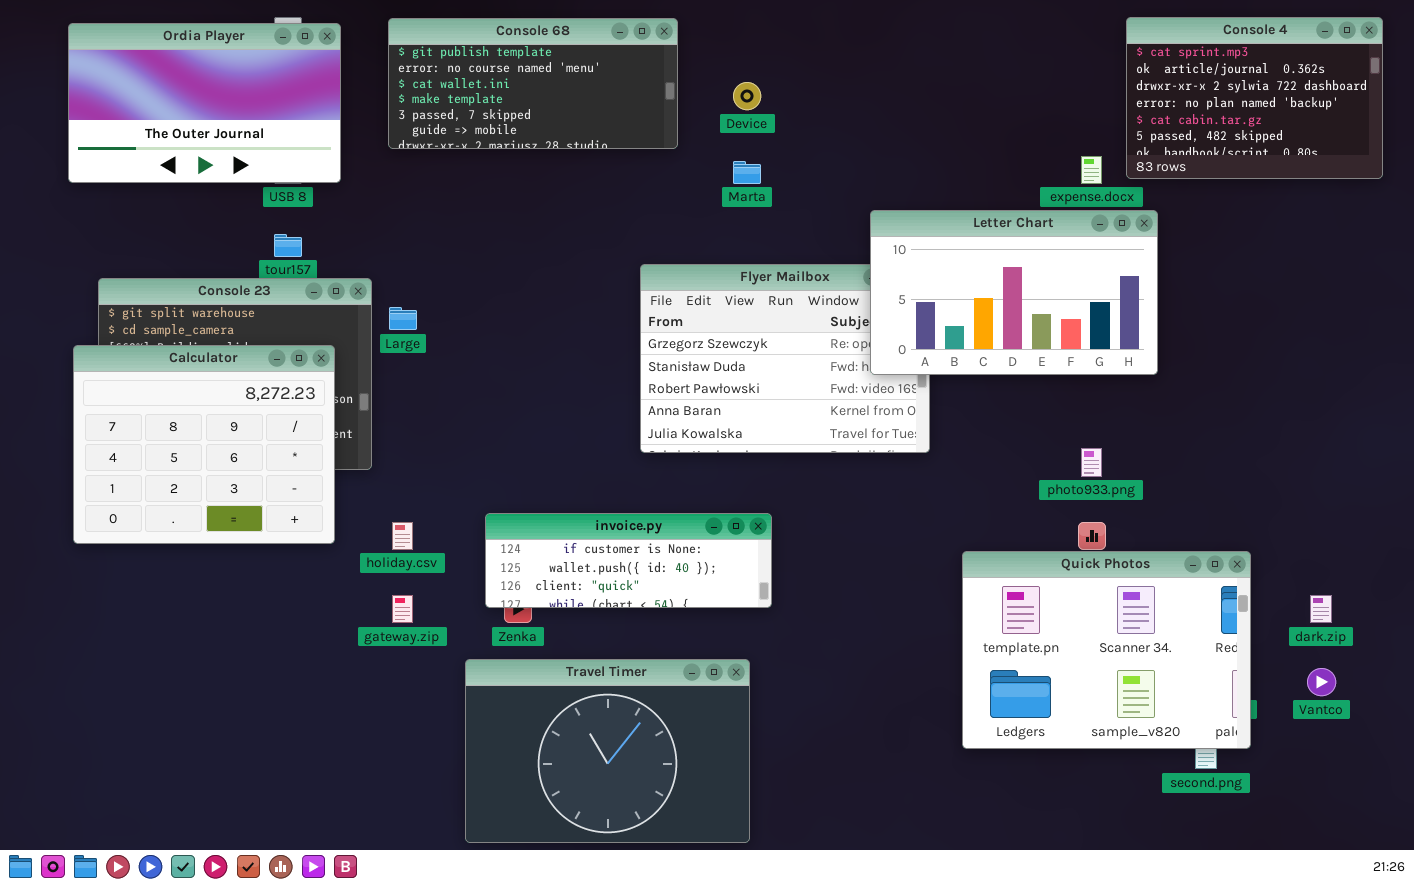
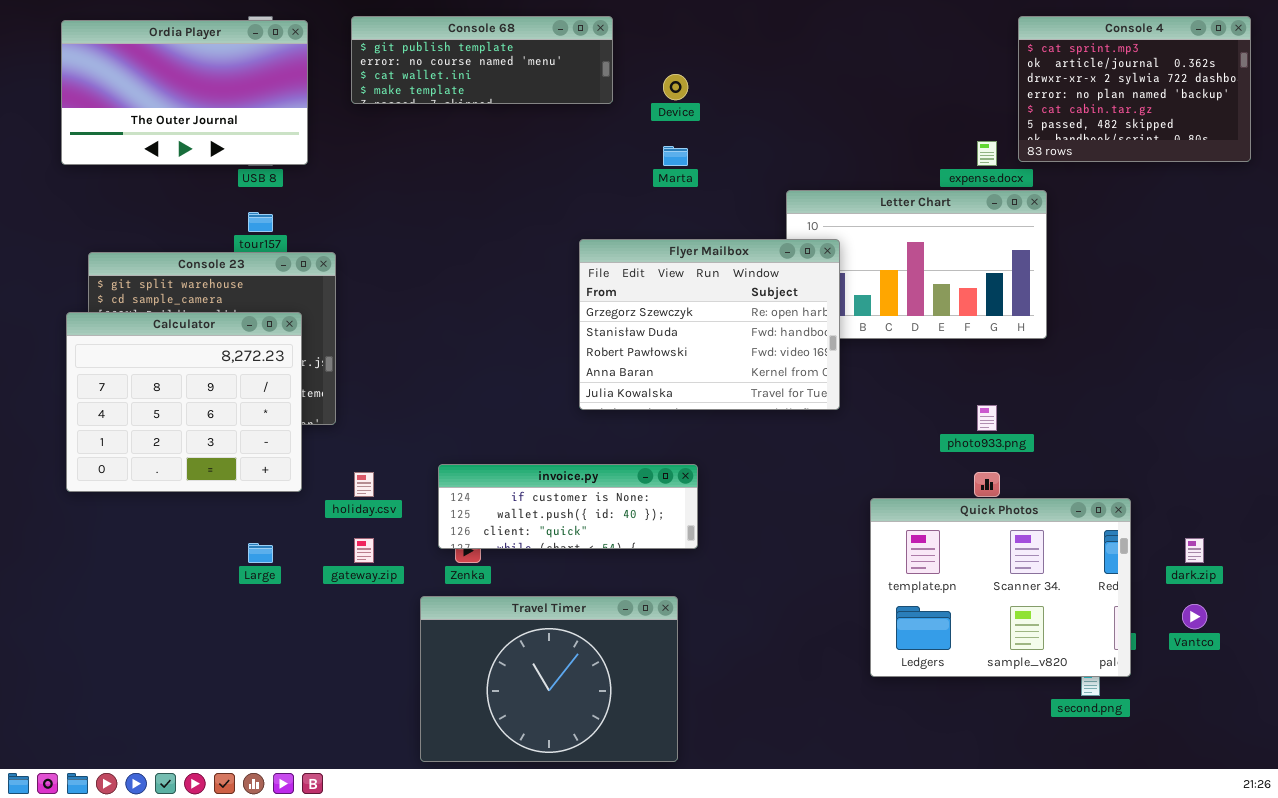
Console 68: [388,18,678,149] -> [351,16,613,104], resized
Flyer Mailbox: [640,264,930,453] -> [579,239,840,410], raised
Large: [389,307,417,330] -> [248,543,273,563], moved

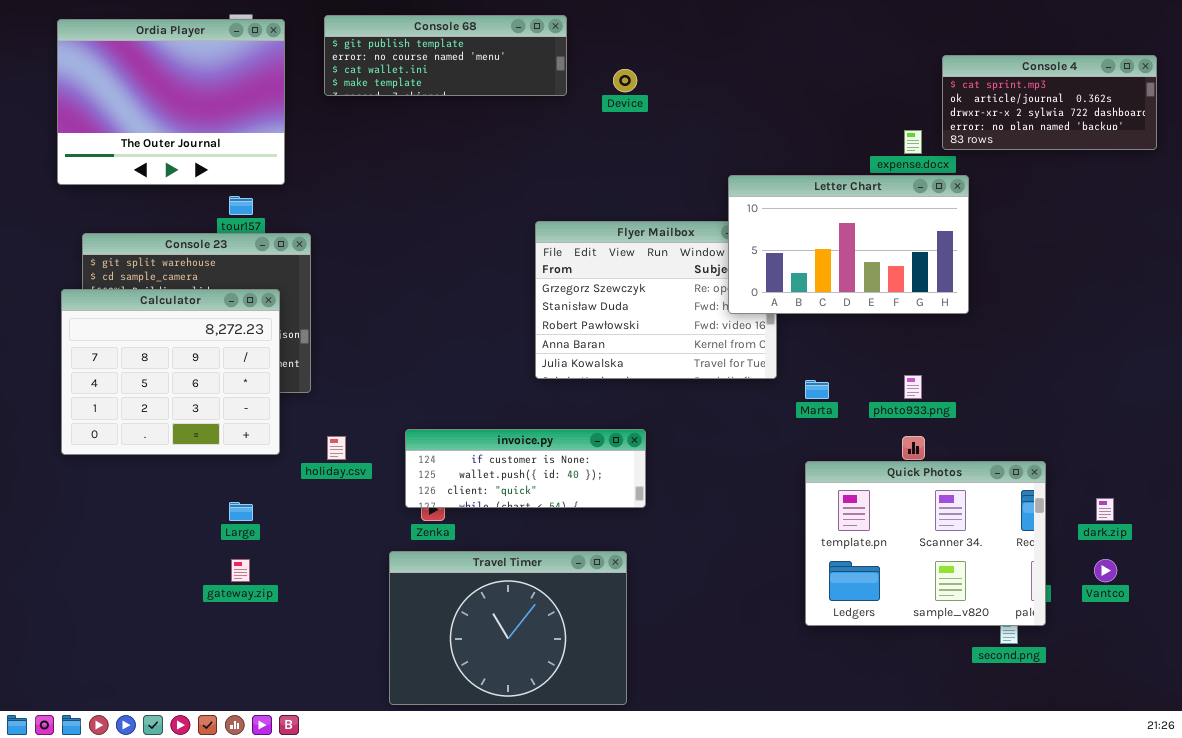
Console 4: [1018,16,1251,162] -> [942,55,1157,150], resized
Ordia Player: [61,20,308,165] -> [57,19,285,185], resized
Marta: [663,146,688,166] -> [805,380,829,399], moved
Letter Chart: [786,190,1047,339] -> [728,175,969,314], raised
gateway.zip: [354,538,374,563] -> [231,559,250,582], moved

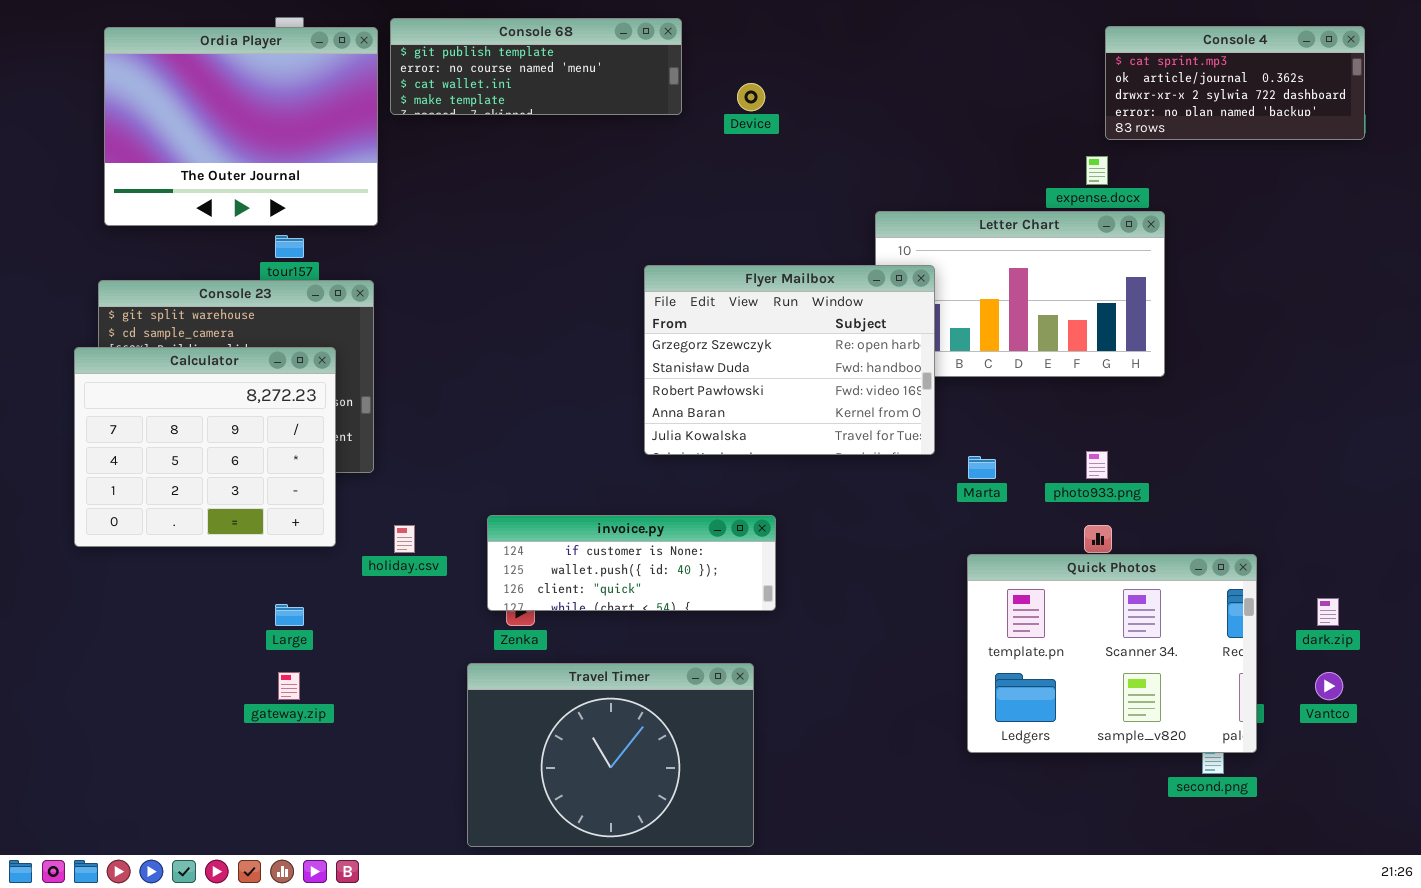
Ordia Player: [57,19,285,185] -> [104,27,378,226], moved
Console 4: [942,55,1157,150] -> [1105,26,1365,140], moved
Flyer Mailbox: [535,221,777,379] -> [644,265,935,455], raised

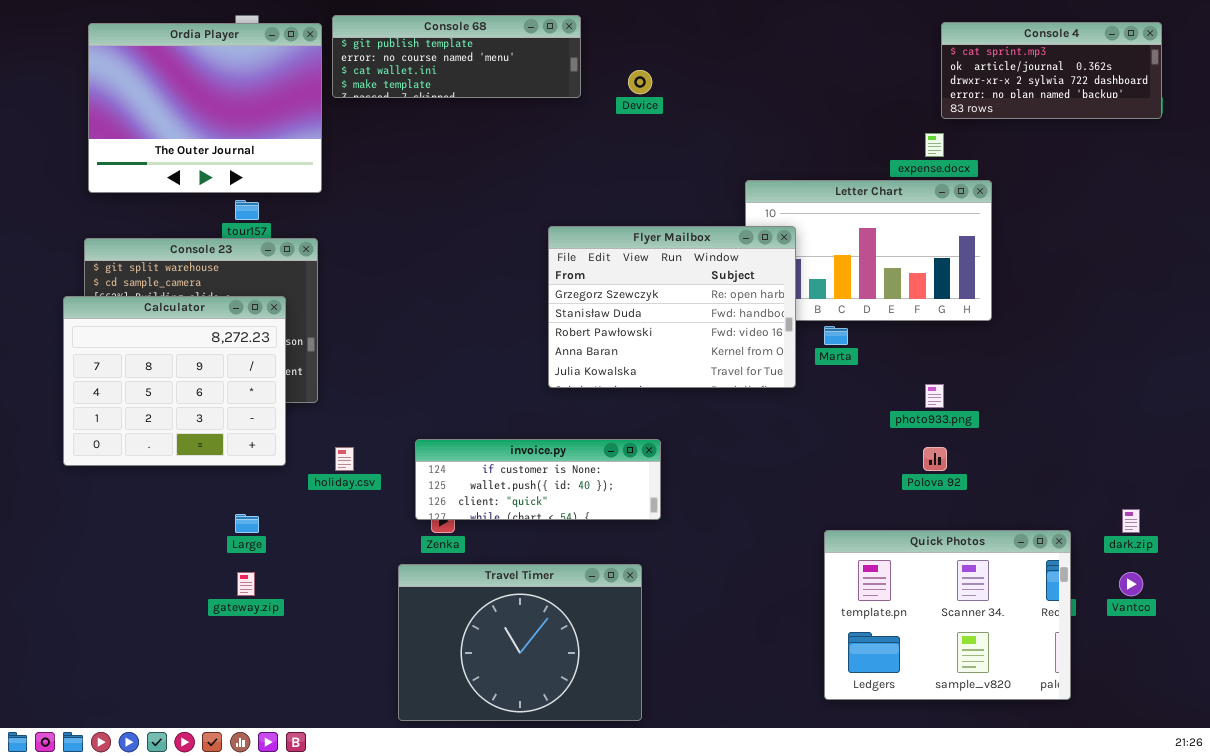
Marta: [968,456,996,479] -> [824,326,848,345], moved
Quick Photos: [967,554,1257,753] -> [824,530,1071,700], moved

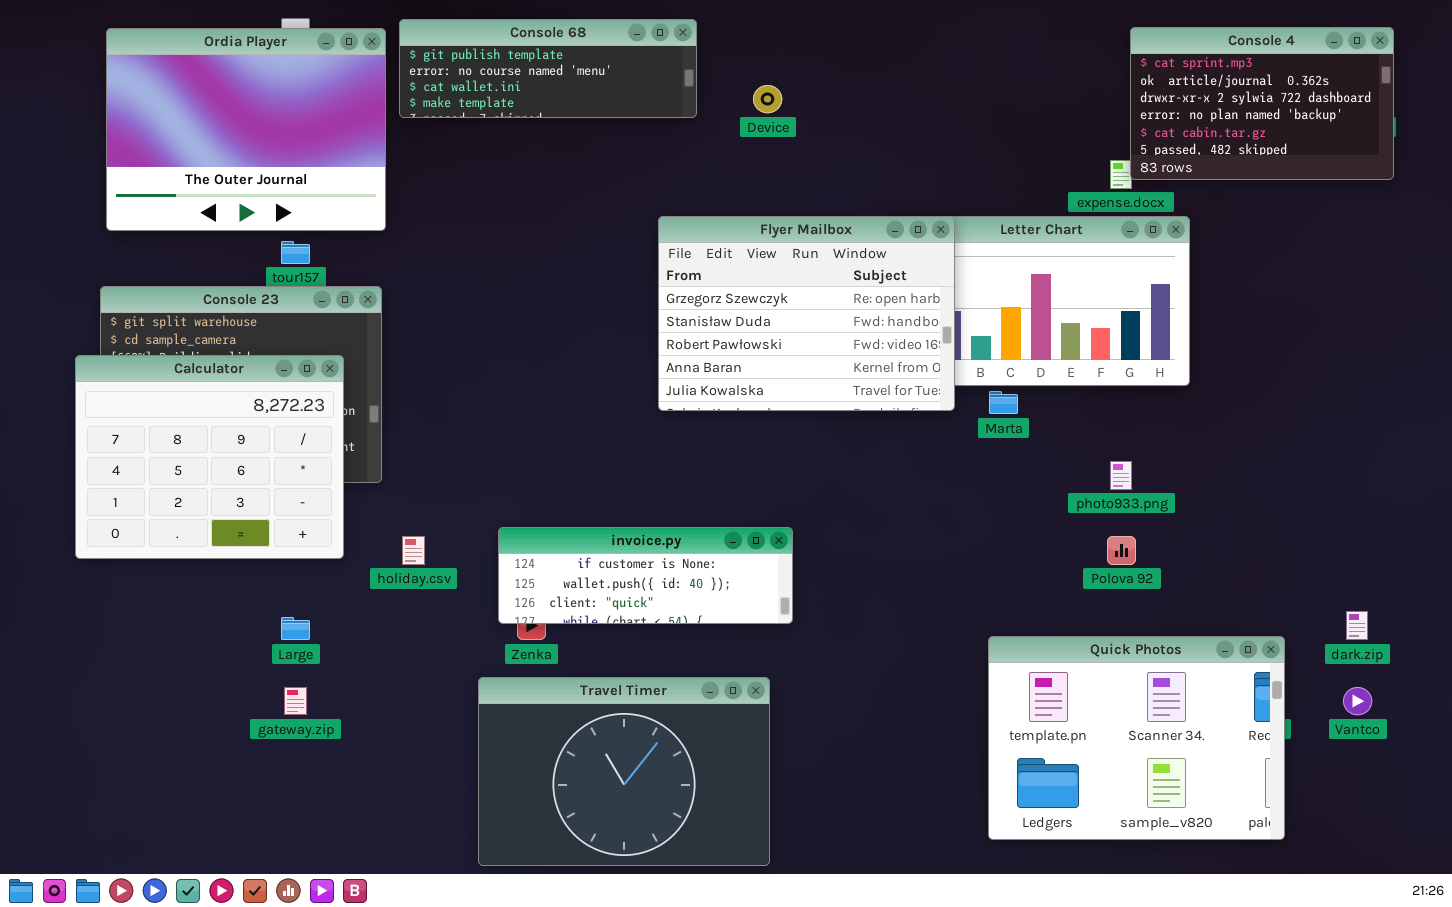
Console 4: [941,22,1162,119] -> [1130,27,1394,180], resized
Flyer Mailbox: [548,226,796,388] -> [658,216,955,411], moved

